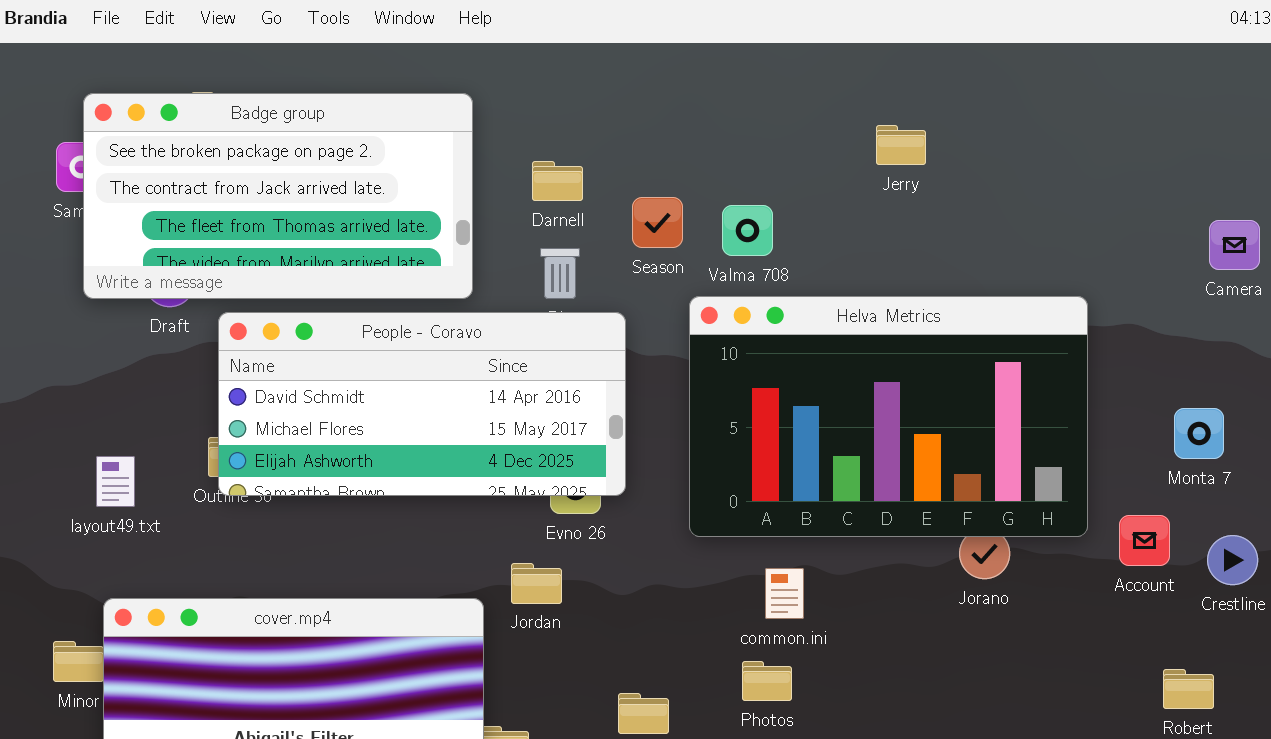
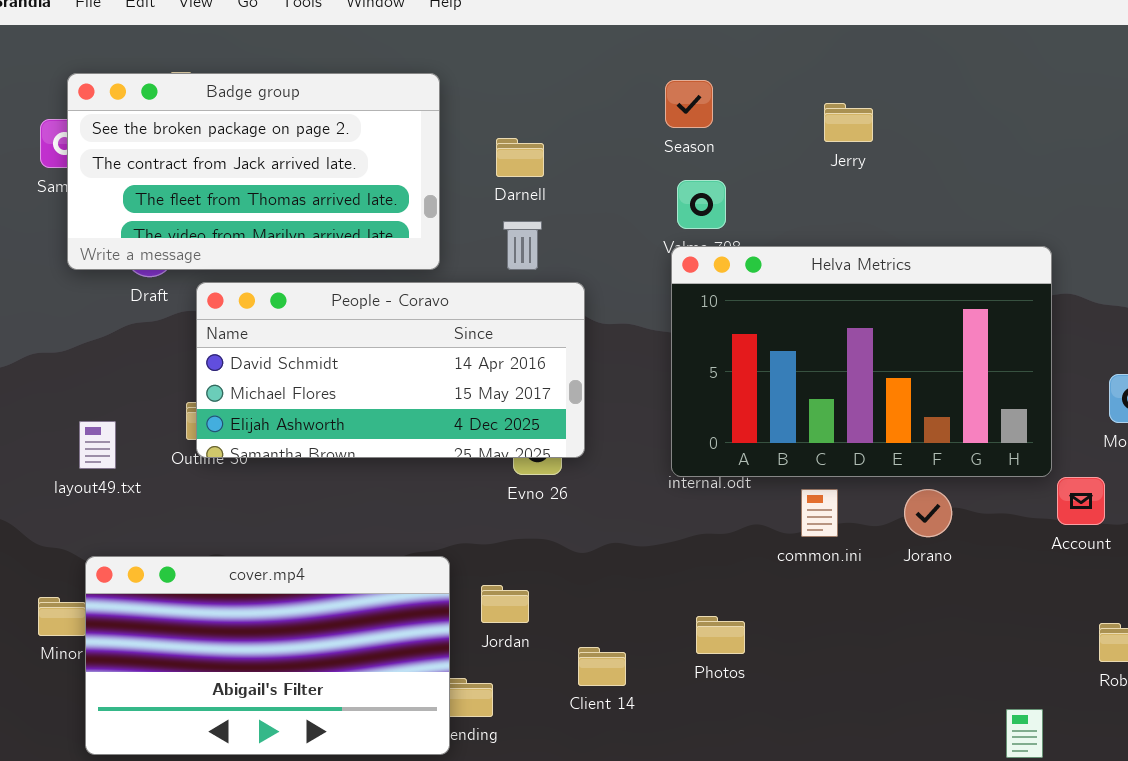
Season: [632,197,683,248] -> [665,80,713,128], moved
Helva Metrics: [689,296,1088,537] -> [671,246,1052,477], moved
Jordan: [511,563,562,604] -> [481,585,529,623], moved
common.ini: [765,568,804,619] -> [801,489,838,537], moved

